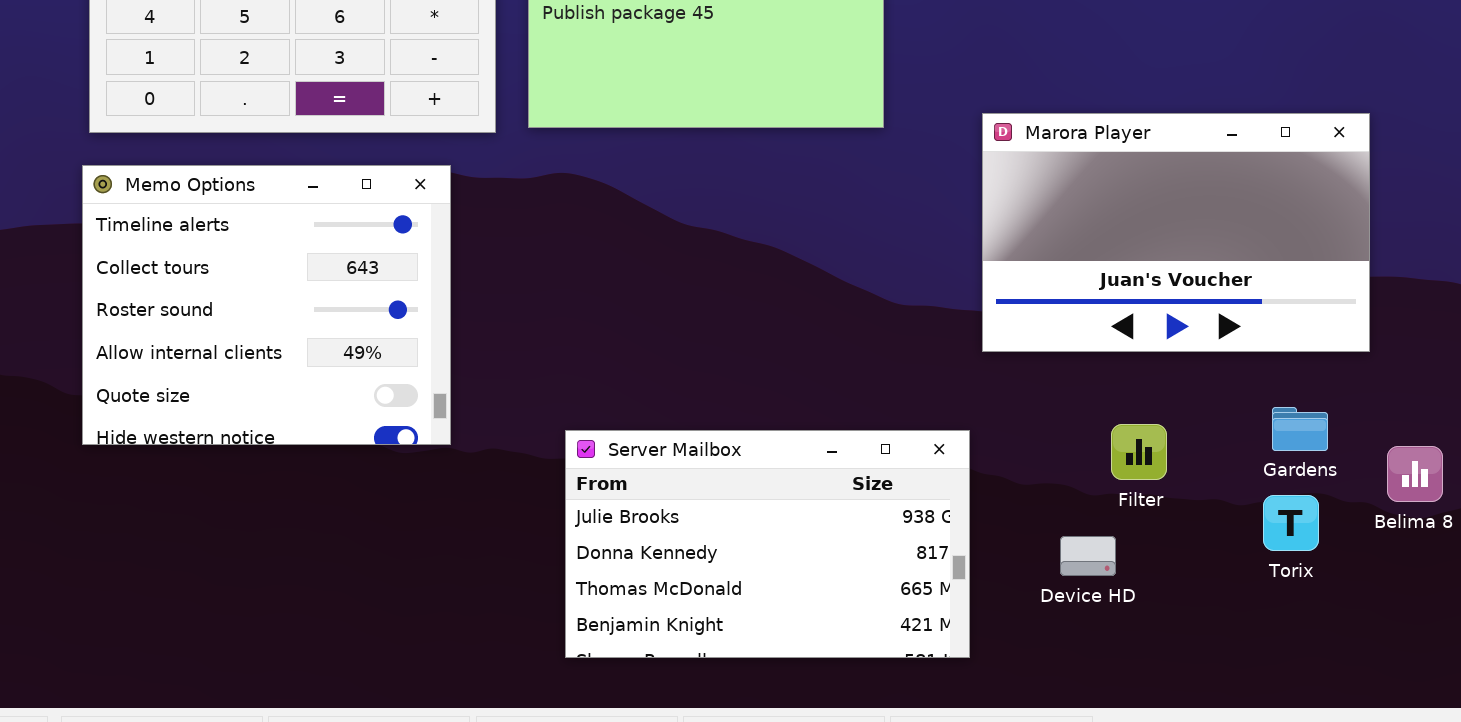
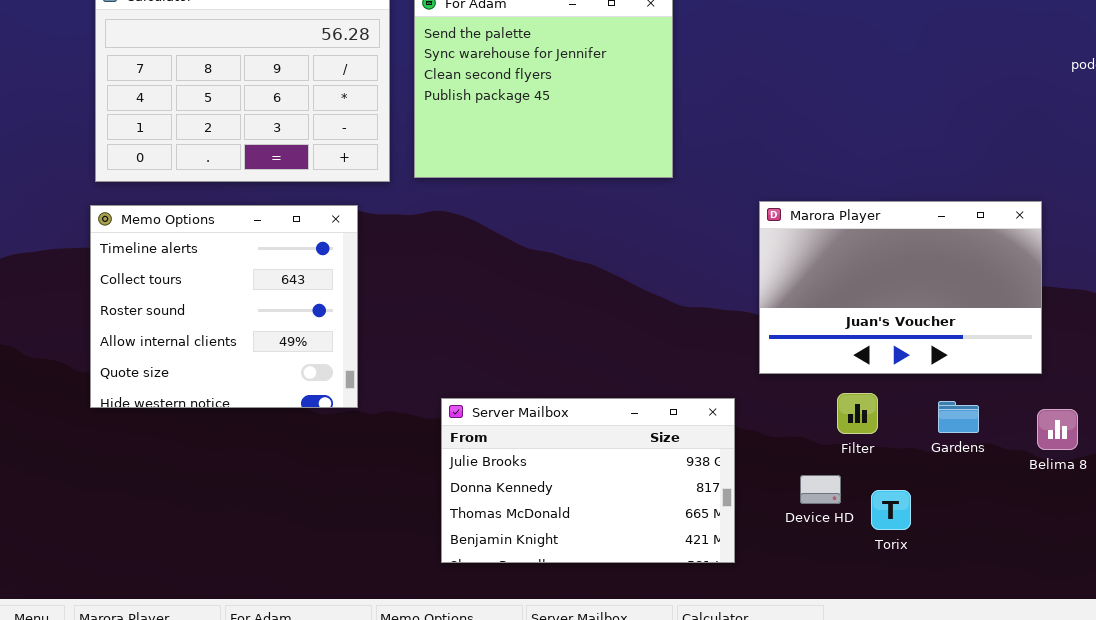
Marora Player: [982,113,1370,352] -> [759,201,1042,374], moved
Gardens: [1272,407,1328,451] -> [938,401,979,433], moved
Torix: [1263,495,1319,551] -> [871,490,911,530], moved

